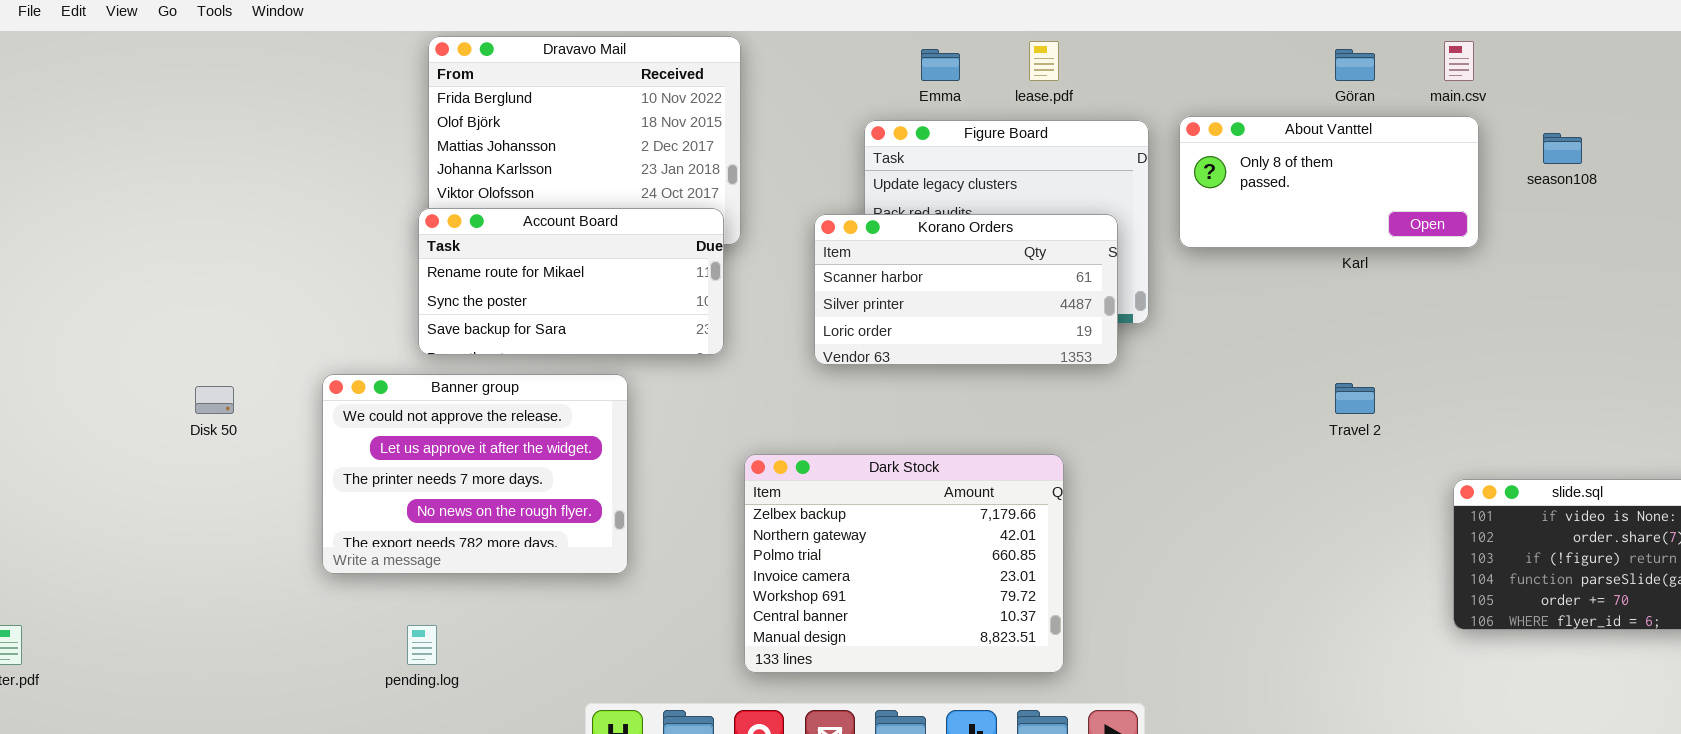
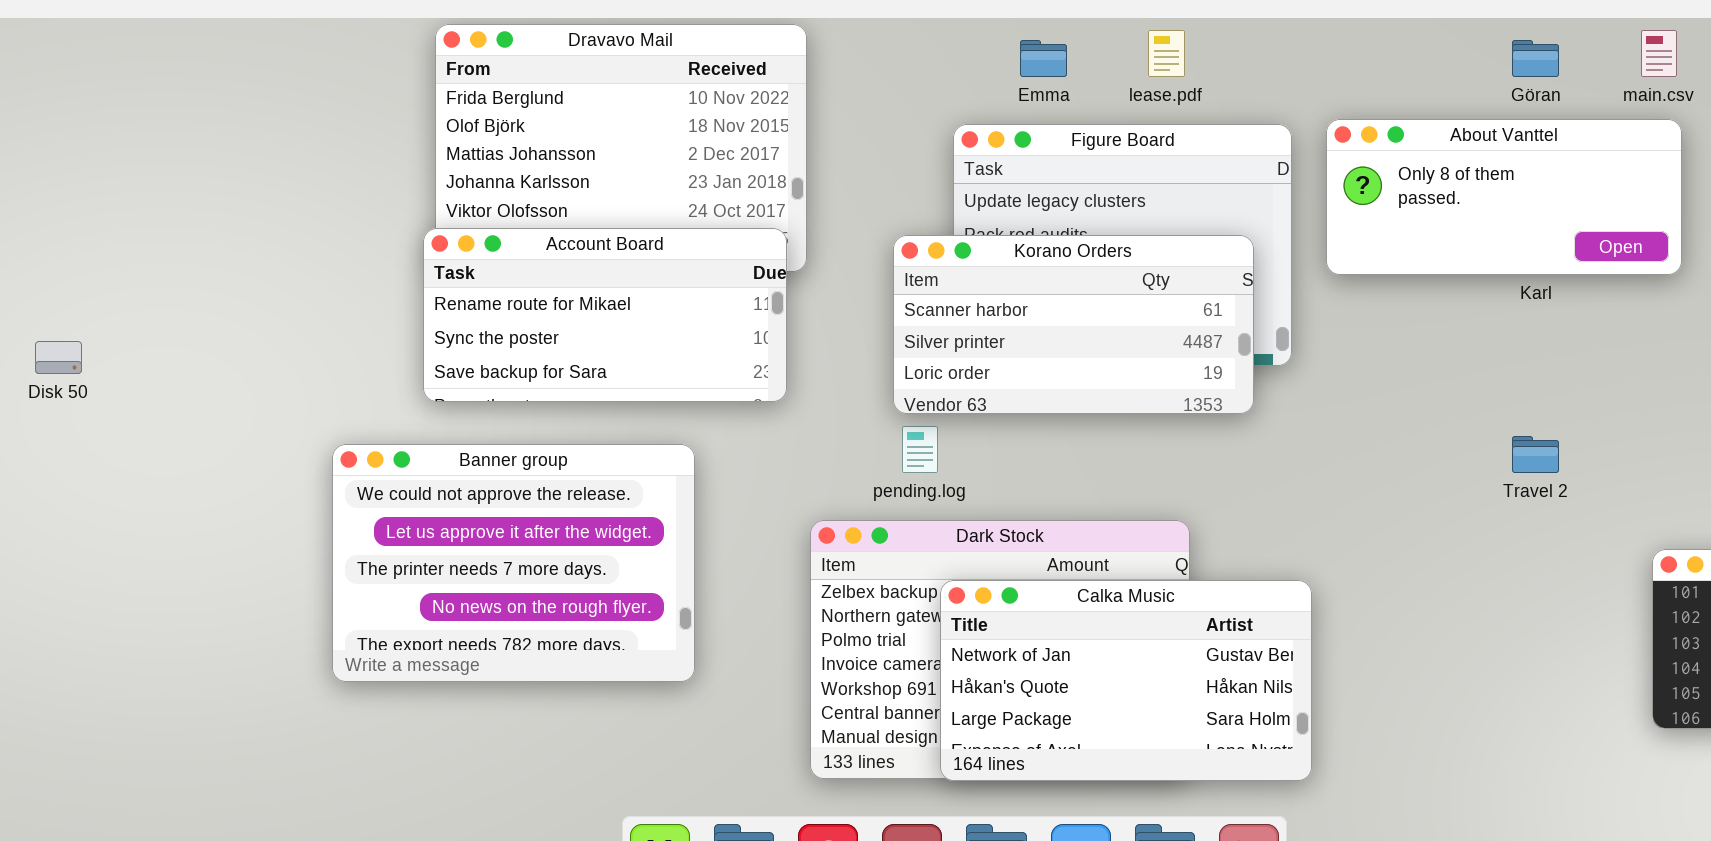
Banner group: [322,374,628,574] -> [332,444,695,682], moved
Disk 50: [195,386,234,414] -> [35,341,82,374], moved
Calka Music: none -> [940,580,1312,781], opened
pending.log: [407,625,437,665] -> [902,426,938,473], moved

